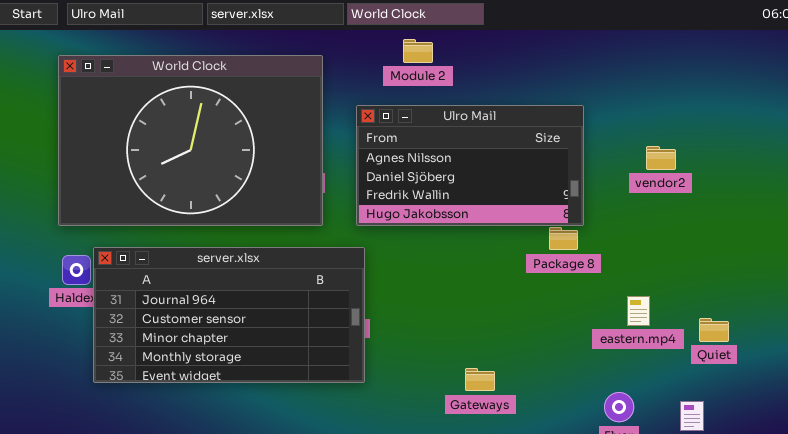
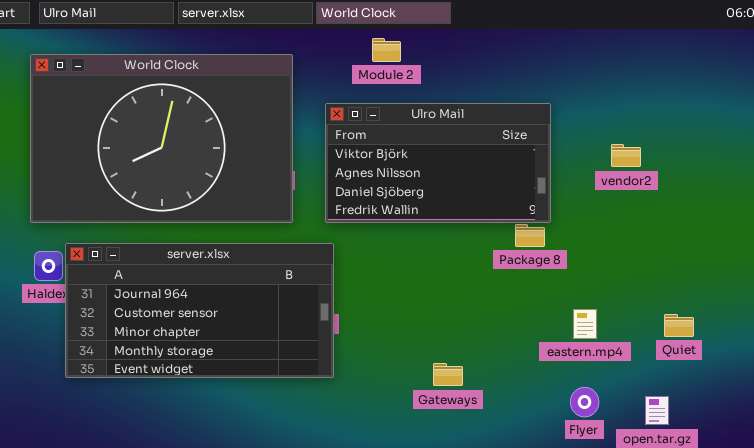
Ulro Mail: [356,105,584,226] -> [325,103,551,223], scrolled up 1 row
eastern.mp4: [627,296,650,326] -> [573,309,597,339], moved

